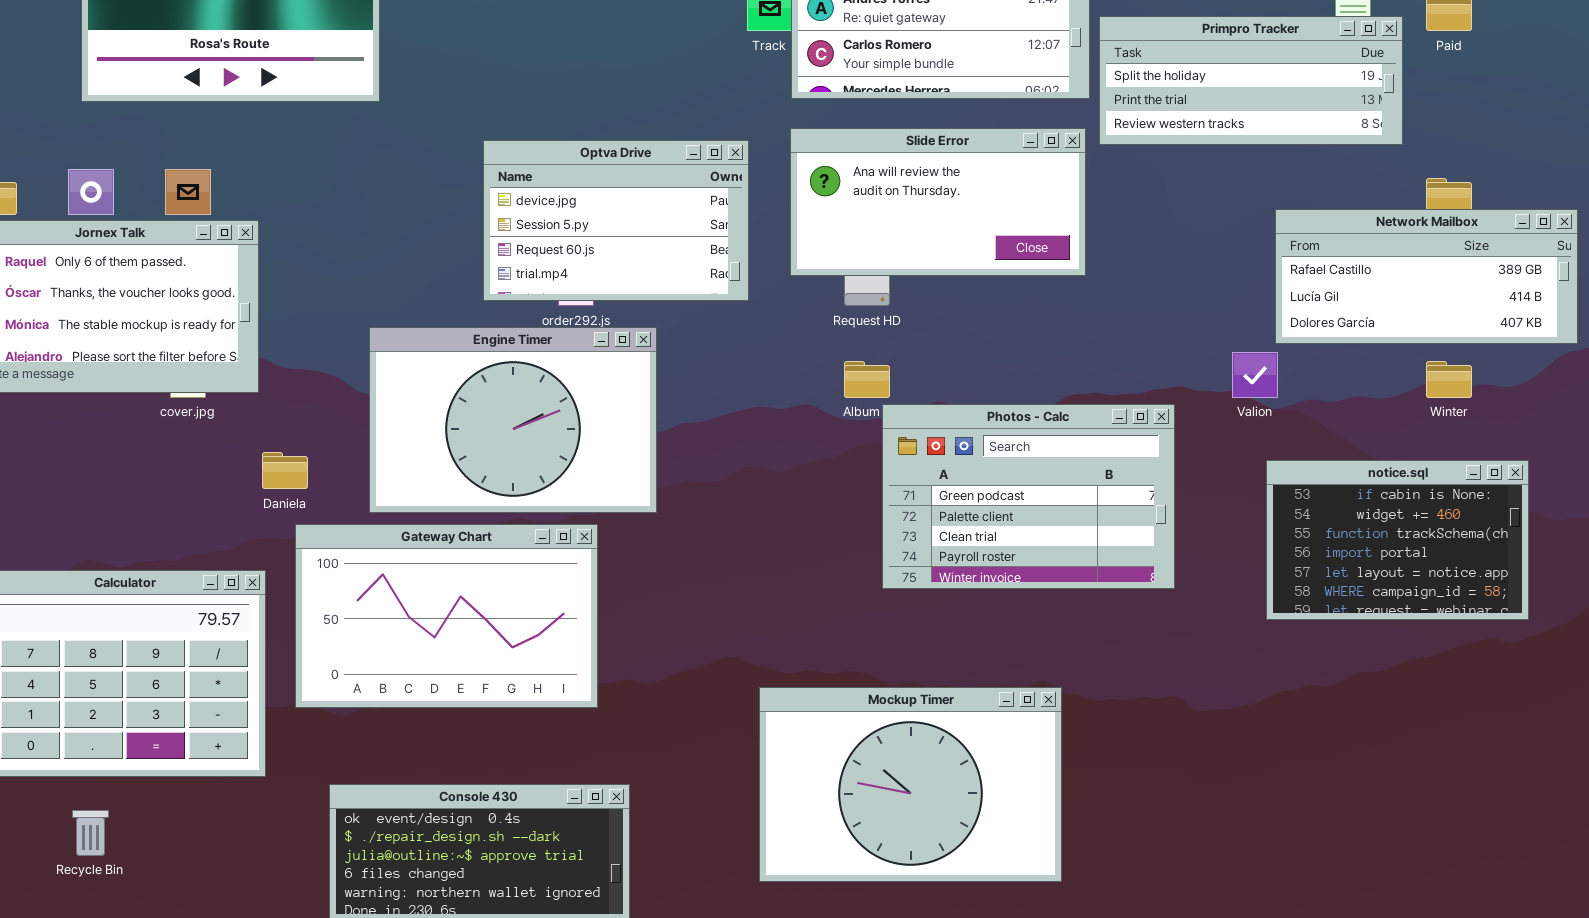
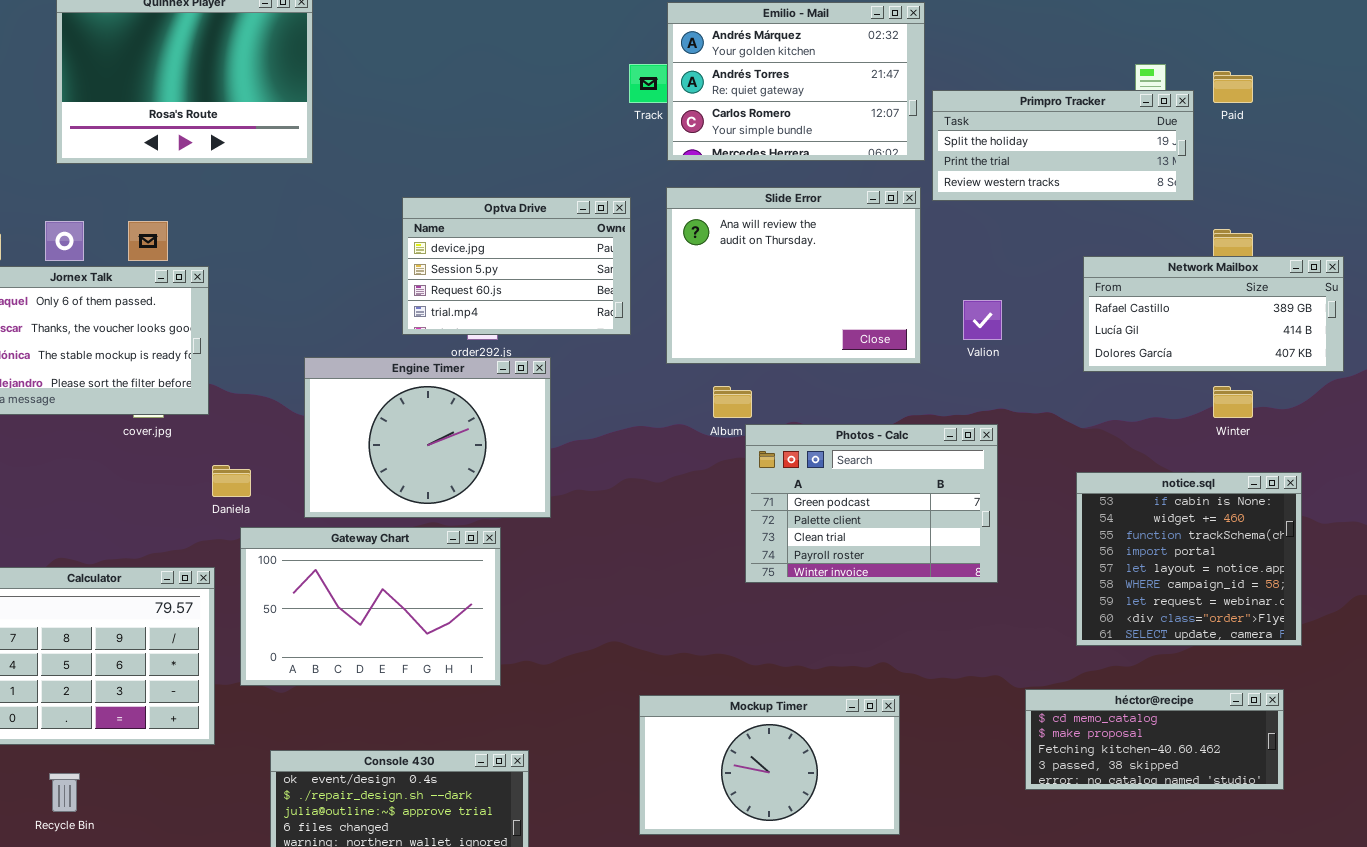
Slide Error: [790,128,1086,276] -> [666,187,921,364], resized
Valion: [1232,352,1278,398] -> [963,300,1002,340], moved
notice.sql: [1266,460,1529,620] -> [1076,472,1302,646], resized
Mockup Timer: [759,687,1062,882] -> [639,695,900,835], resized
héctor@recipe: none -> [1025,689,1284,790], opened

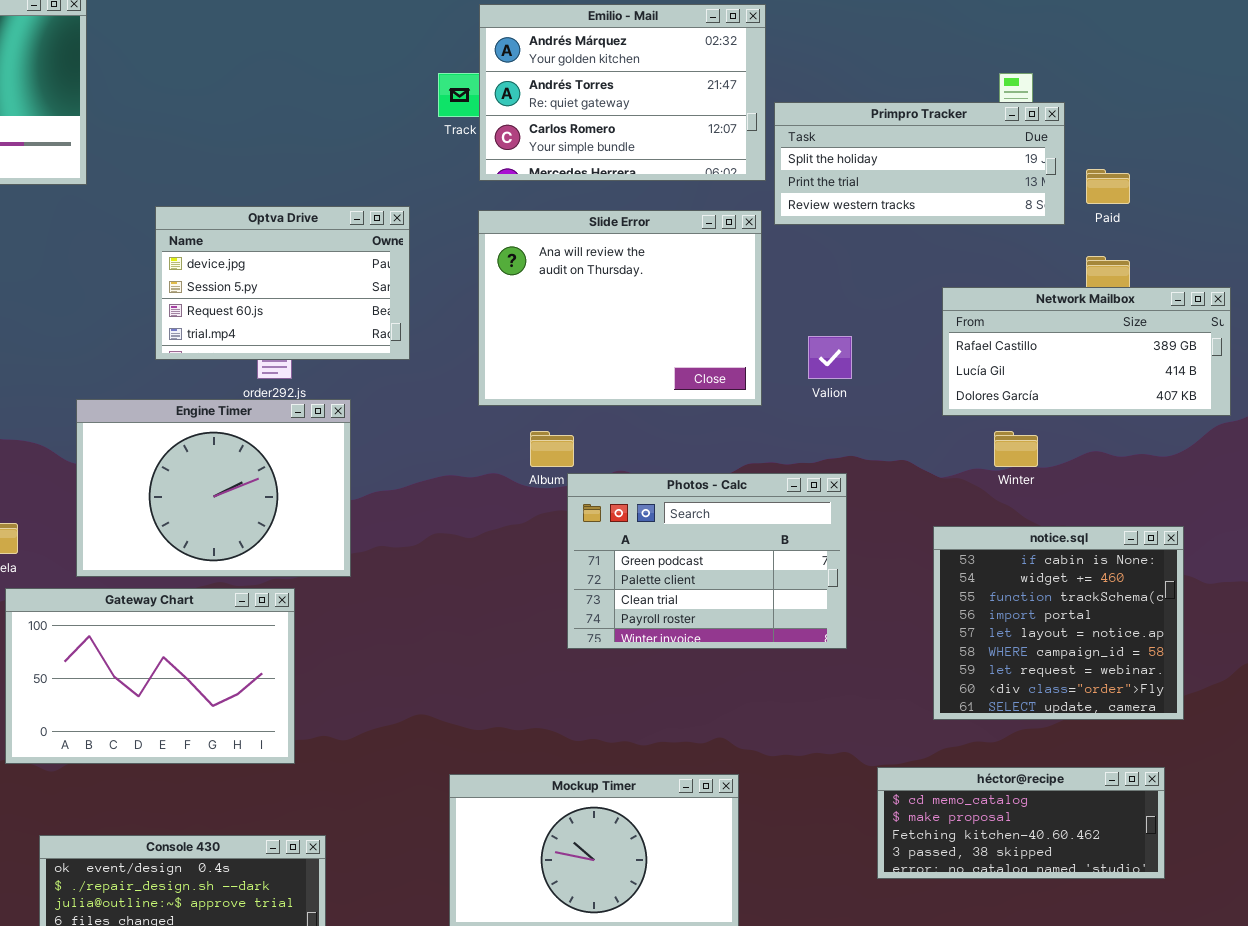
Paid: [1213,71,1253,103] -> [1086,169,1130,204], moved
Optva Drive: [402,197,631,335] -> [155,206,410,360], moved
Winter: [1213,386,1253,418] -> [994,431,1038,467], moved

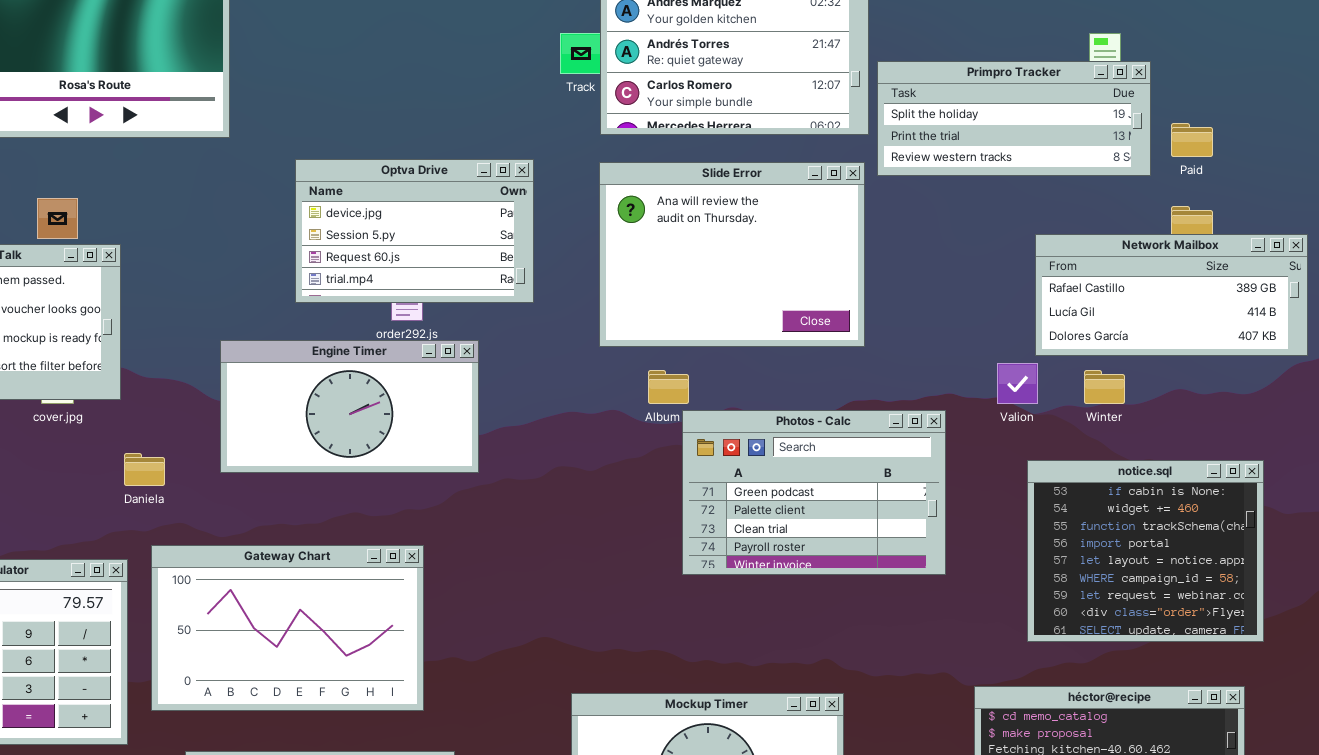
Valion: [808,336,852,379] -> [997,363,1038,404], moved
Engine Timer: [76,399,351,577] -> [220,340,479,473], resized
Gateway Chart: [5,588,295,764] -> [151,545,424,711], moved

